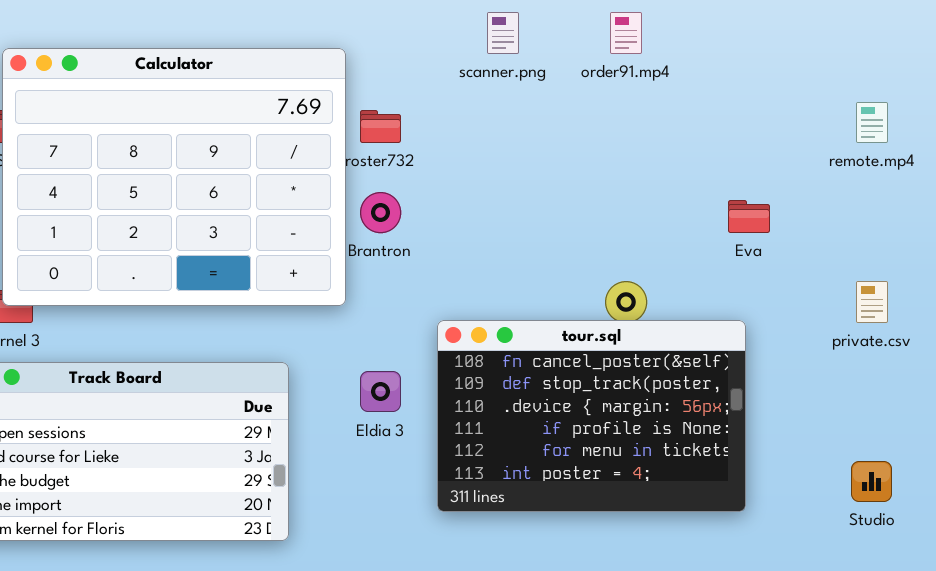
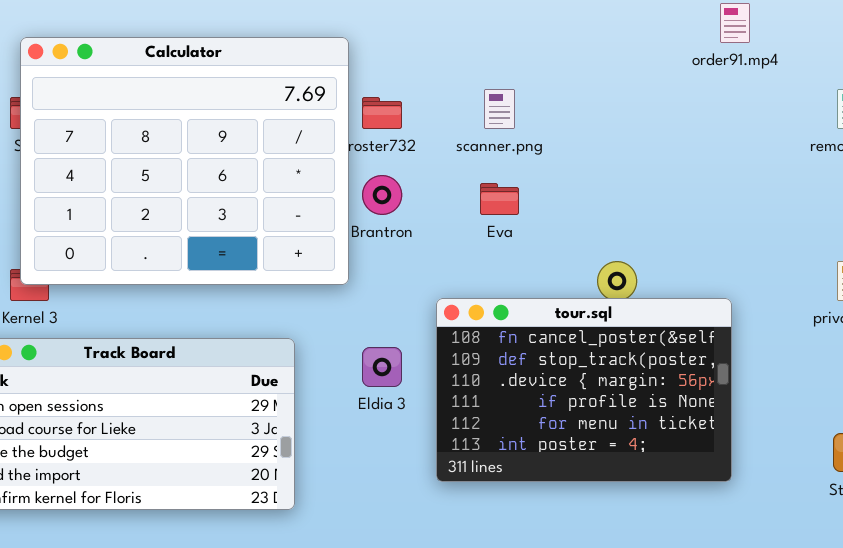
scanner.png: [487,12,519,54] -> [484,89,515,129], moved
order91.mp4: [610,12,642,54] -> [720,3,750,43], moved
Eva: [728,200,770,233] -> [480,183,519,215], moved

